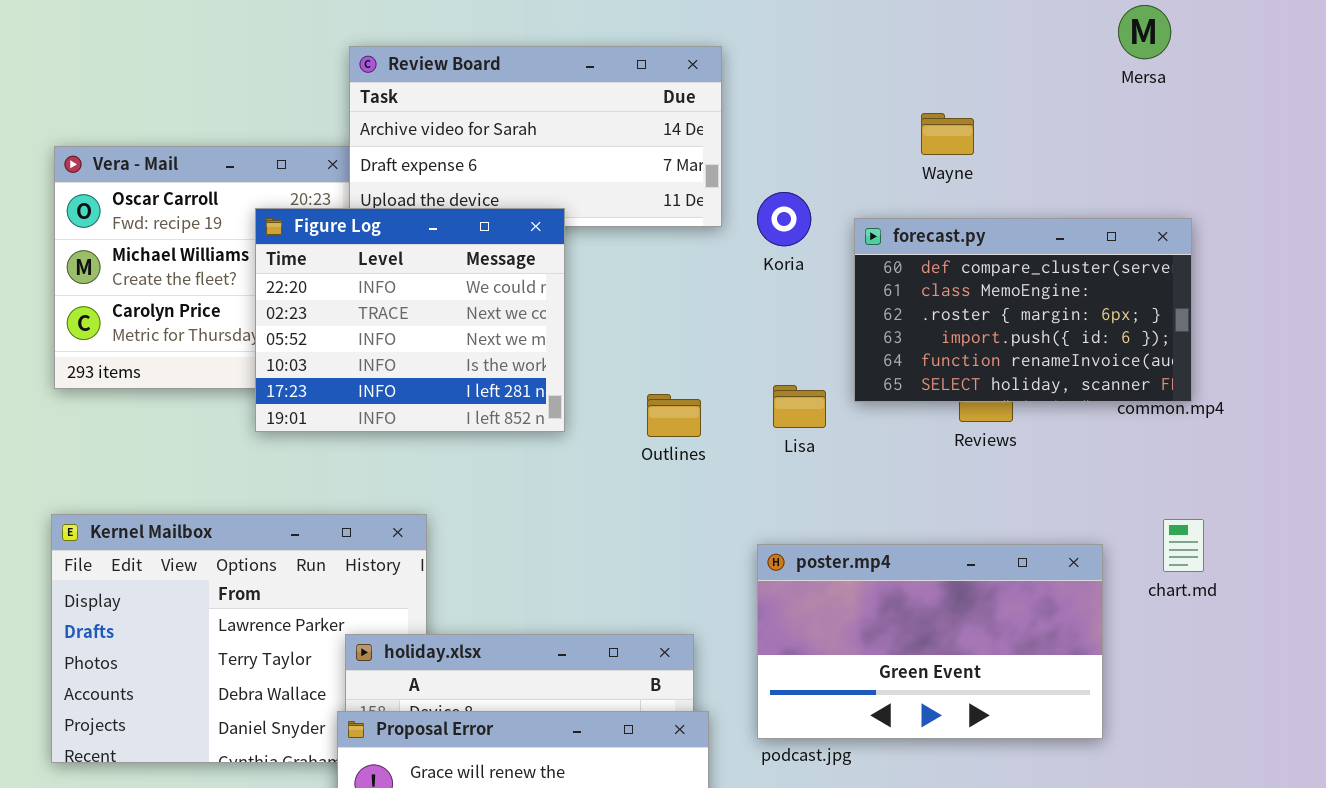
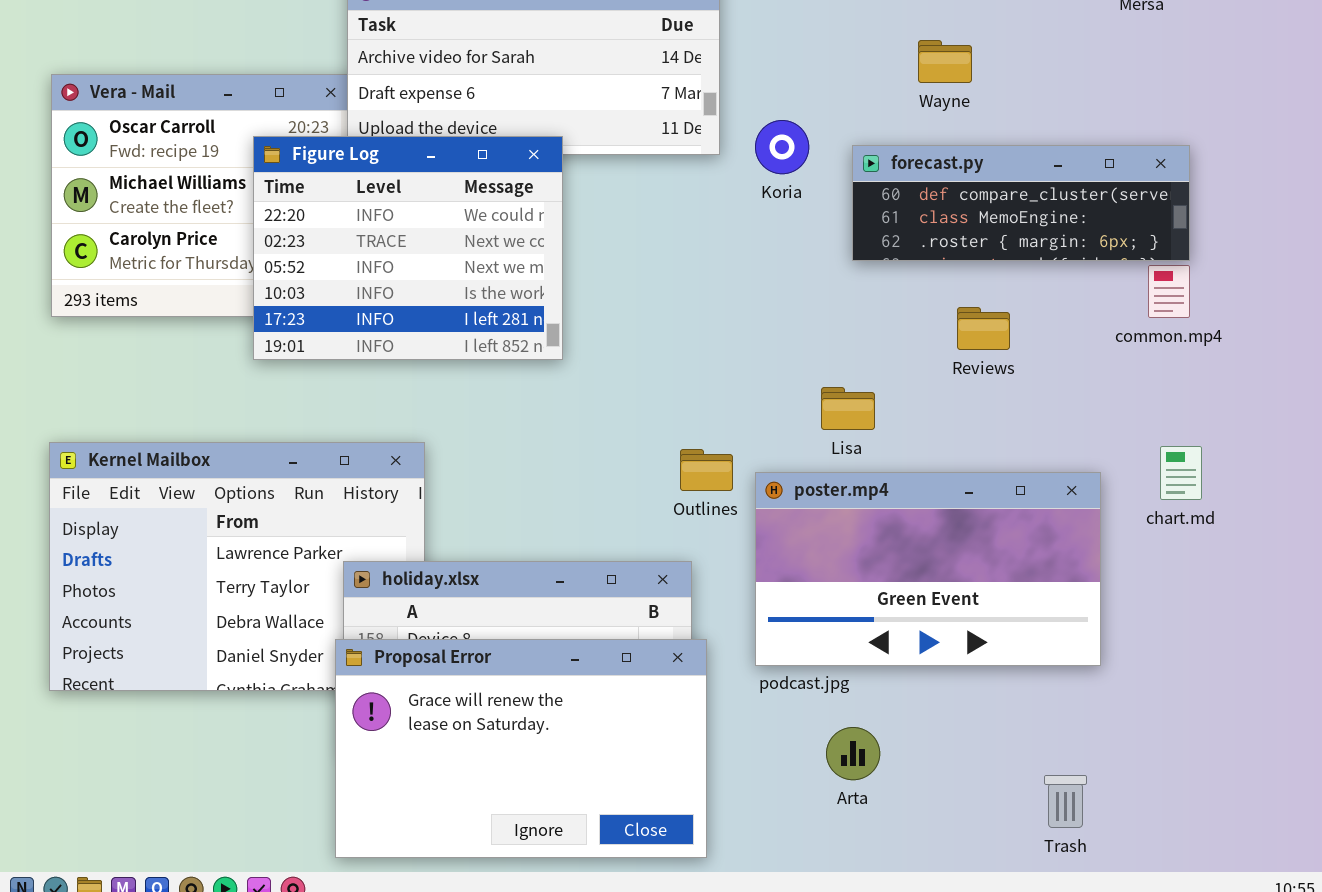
forecast.py: [854,218,1192,402] -> [852,145,1190,261], resized
Lisa: [773,385,826,428] -> [821,387,875,430], moved
Outlines: [647,394,701,437] -> [680,449,733,491], moved

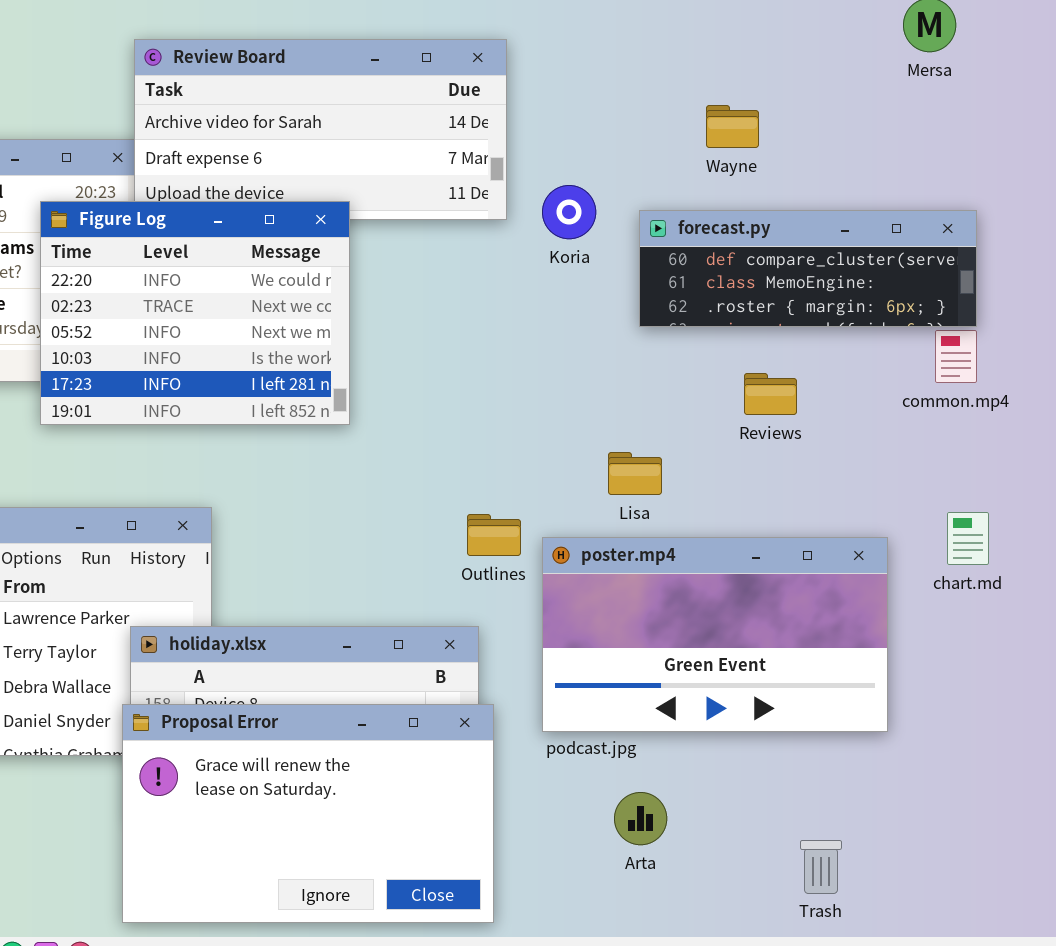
Trash: [1044,775,1087,828] -> [800,840,842,894], moved

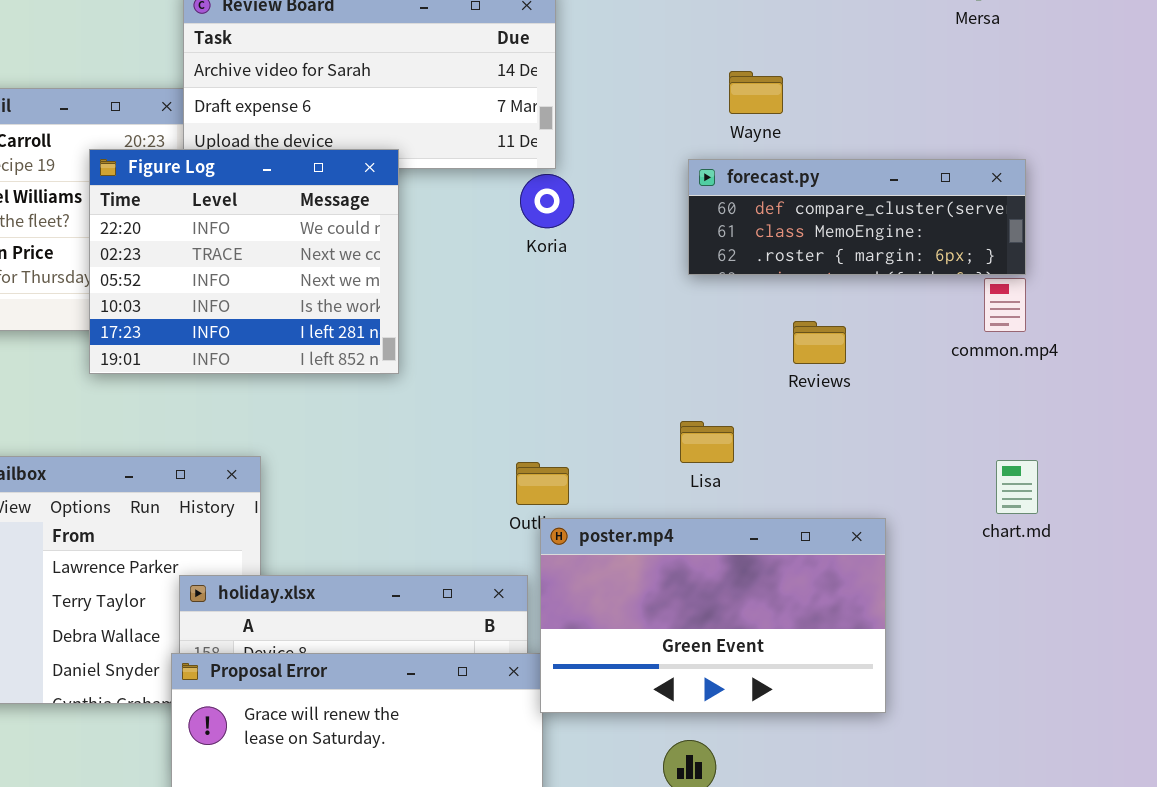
Wayne: [706,105,759,148] -> [729,71,783,114], moved
Koria: [542,185,596,239] -> [520,174,574,228], moved
Lisa: [608,452,662,495] -> [680,421,734,463], moved
poster.mp4: [542,537,888,732] -> [540,518,886,713], moved

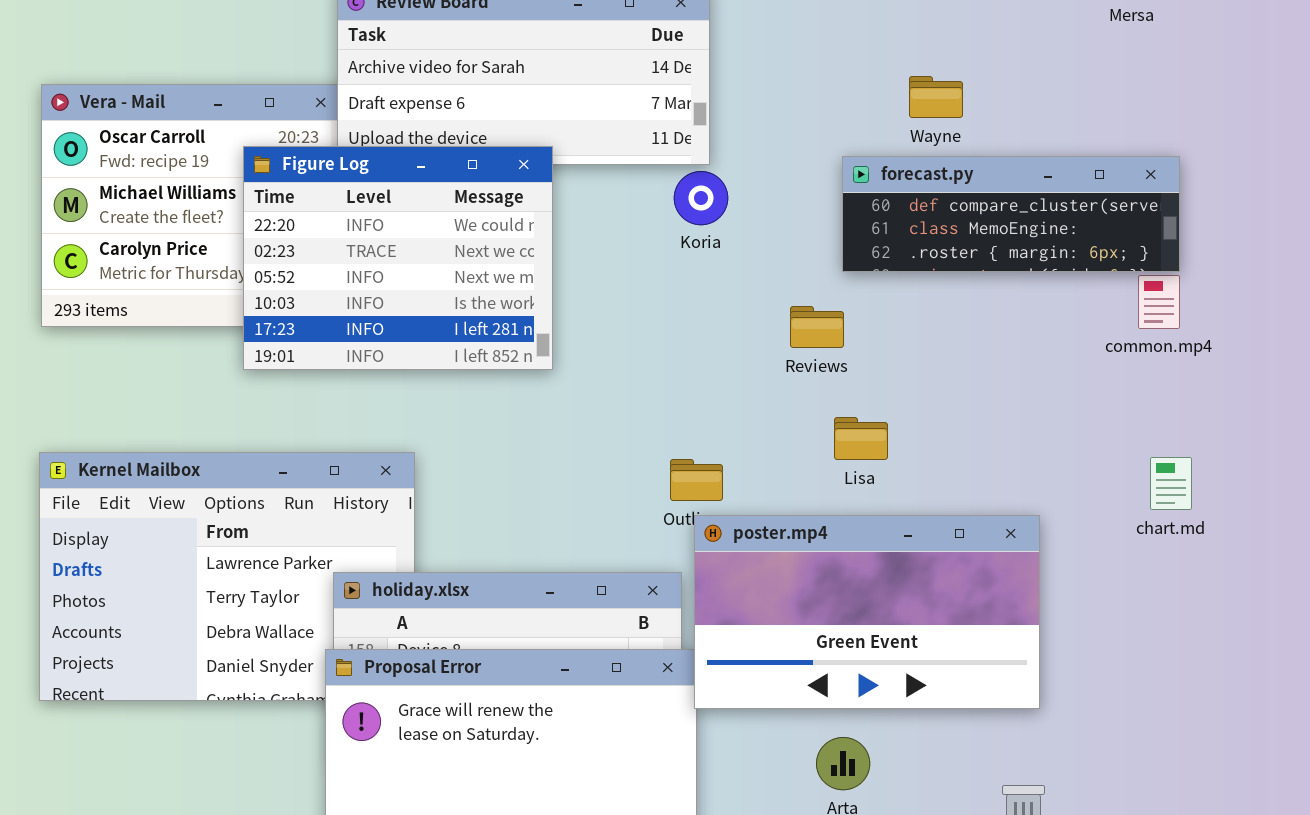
Wayne: [729,71,783,114] -> [909,76,963,118], moved
Reviews: [793,321,846,364] -> [790,306,844,348], moved

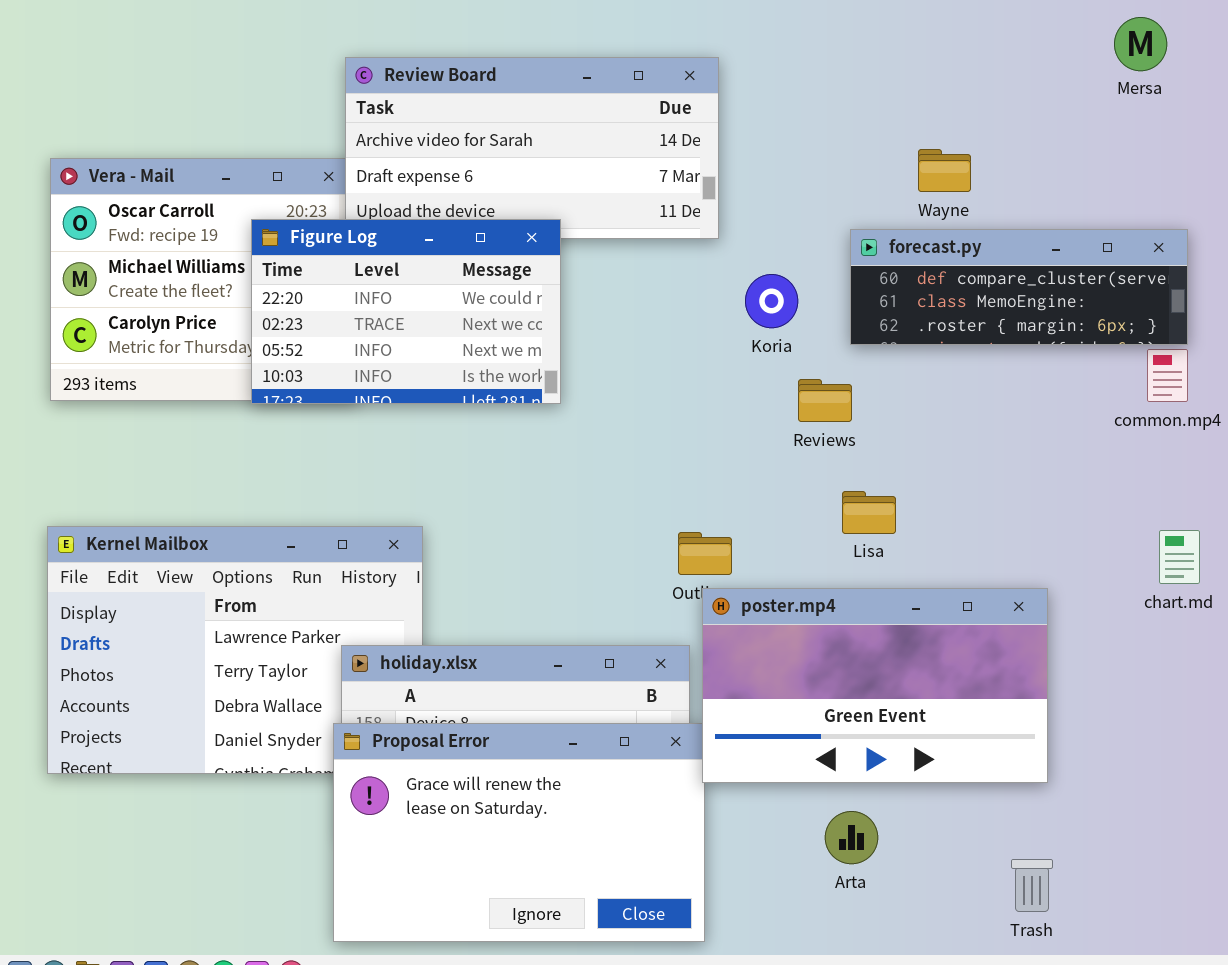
Figure Log: [243,146,553,370] -> [251,219,561,404], resized
Koria: [674,171,728,225] -> [745,274,798,328], moved

